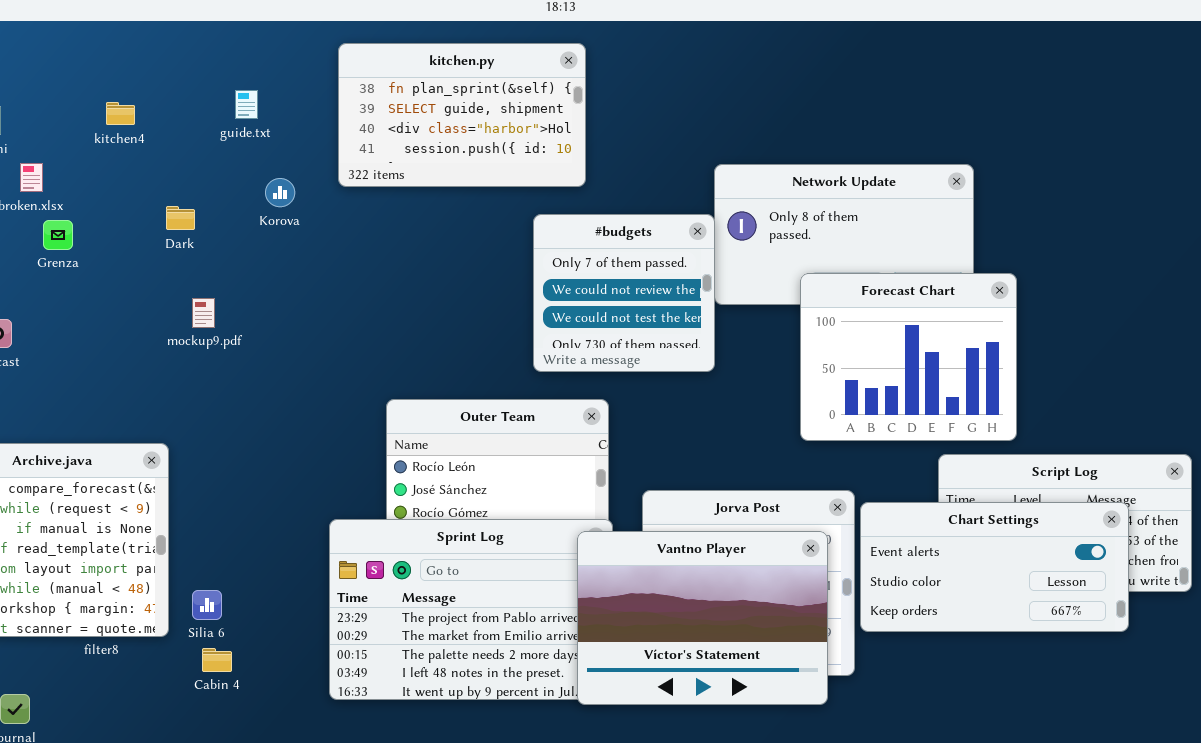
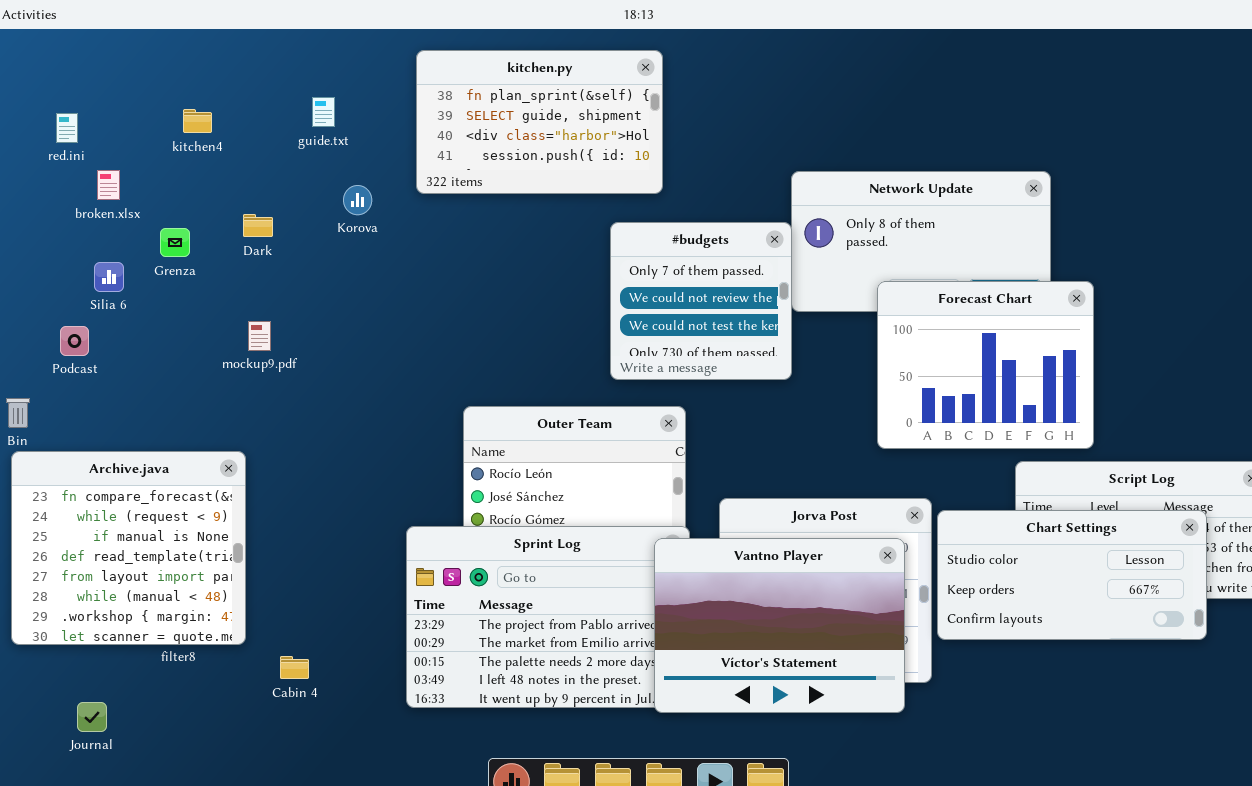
Grenza: [43,220,73,250] -> [160,228,190,257], moved
mockup9.pdf: [192,298,215,328] -> [248,321,271,351], moved
Chart Settings: [860,502,1129,632] -> [937,510,1207,640], scrolled down 1 row
Silia 6: [192,590,222,620] -> [94,262,124,292], moved

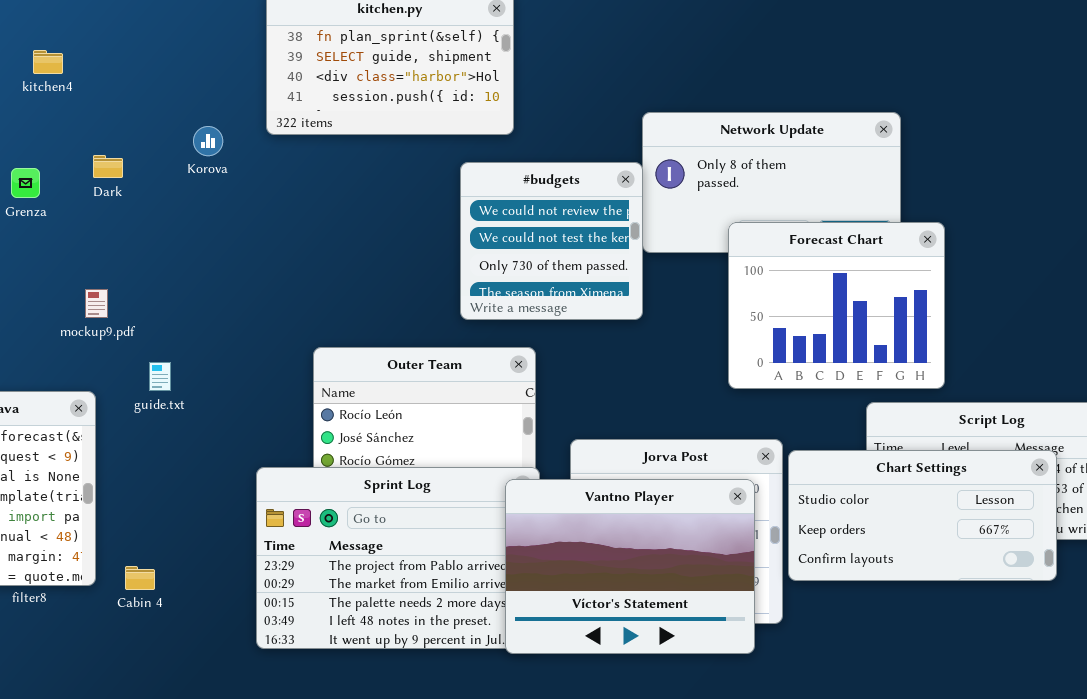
guide.txt: [312,97,335,127] -> [149,362,171,391], moved
#budgets: [610,222,792,380] -> [460,162,643,320], scrolled down 1 row
mockup9.pdf: [248,321,271,351] -> [85,289,108,318], moved
Cabin 4: [280,656,309,679] -> [125,566,155,590], moved

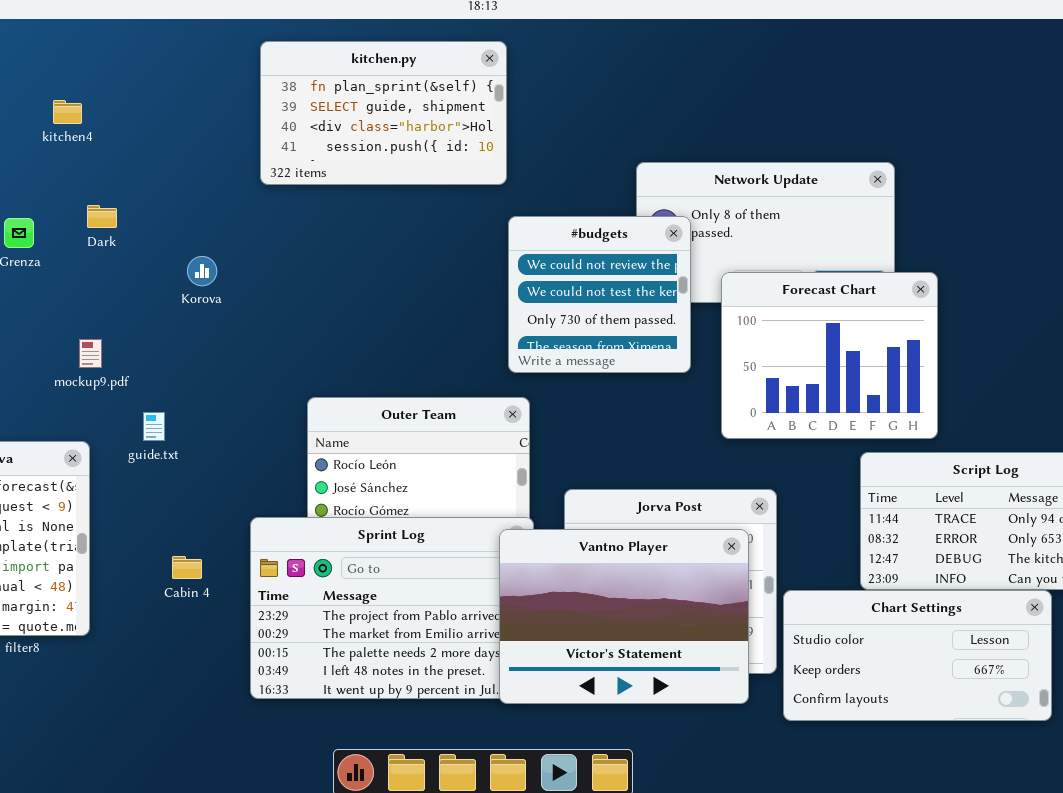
kitchen4: [33,50,63,74] -> [53,100,82,124], moved
Korova: [193,126,223,156] -> [187,256,217,286], moved
#budgets: [460,162,643,320] -> [508,216,691,373], moved
Chart Settings: [788,450,1057,581] -> [783,590,1052,721], moved
Cabin 4: [125,566,155,590] -> [172,556,202,579], moved

